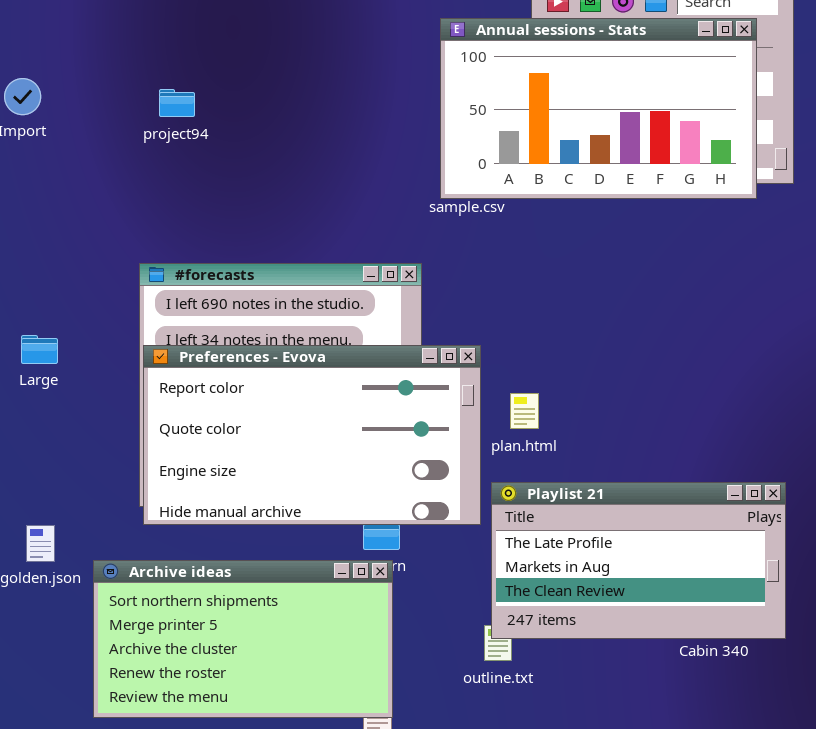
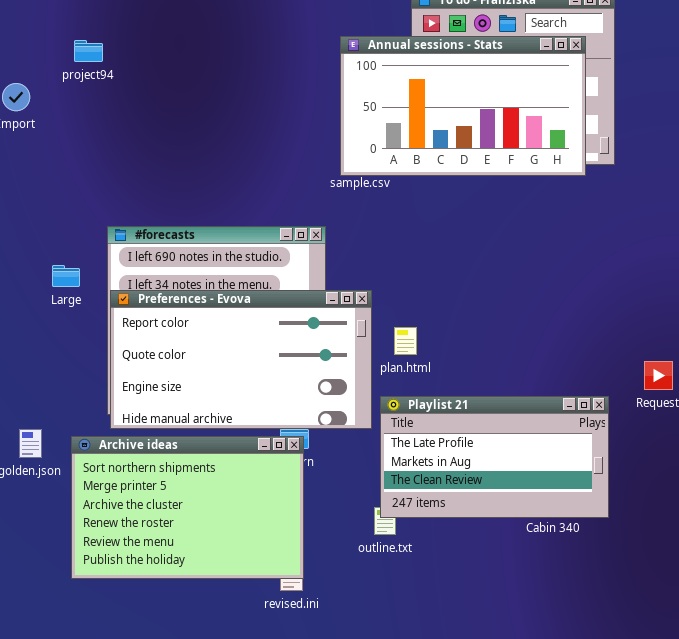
project94: [159,89,195,117] -> [74,40,103,62], moved
Large: [21,335,58,364] -> [52,265,80,287], moved
Archive ideas: [93,560,393,718] -> [71,436,304,579], resized

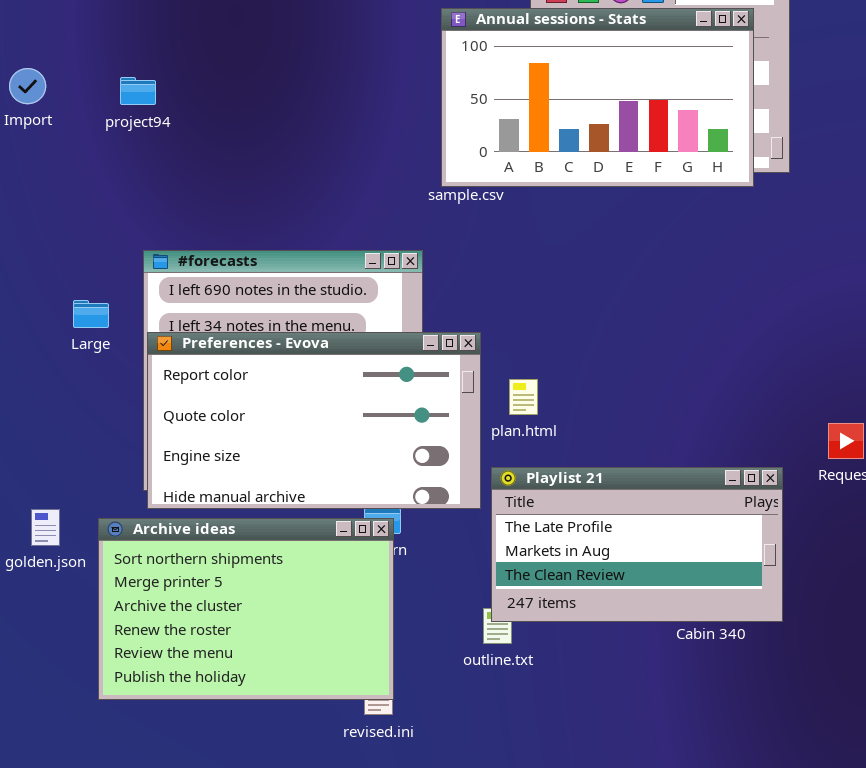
project94: [74,40,103,62] -> [120,77,156,105], moved

